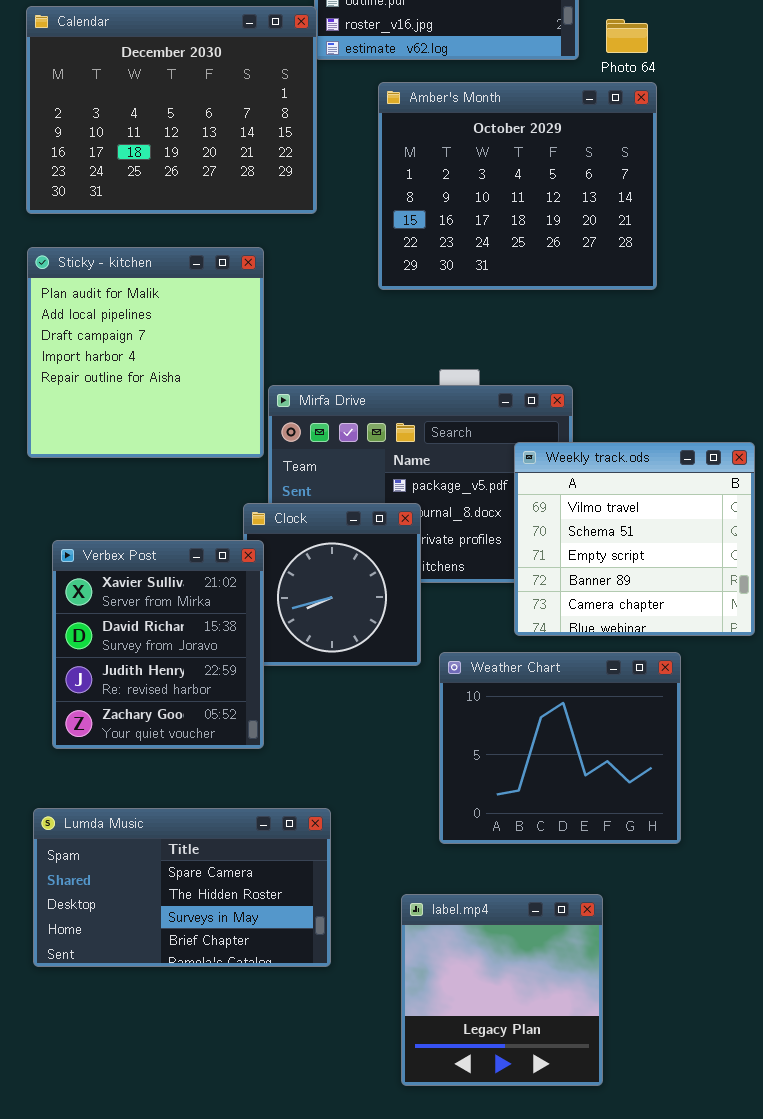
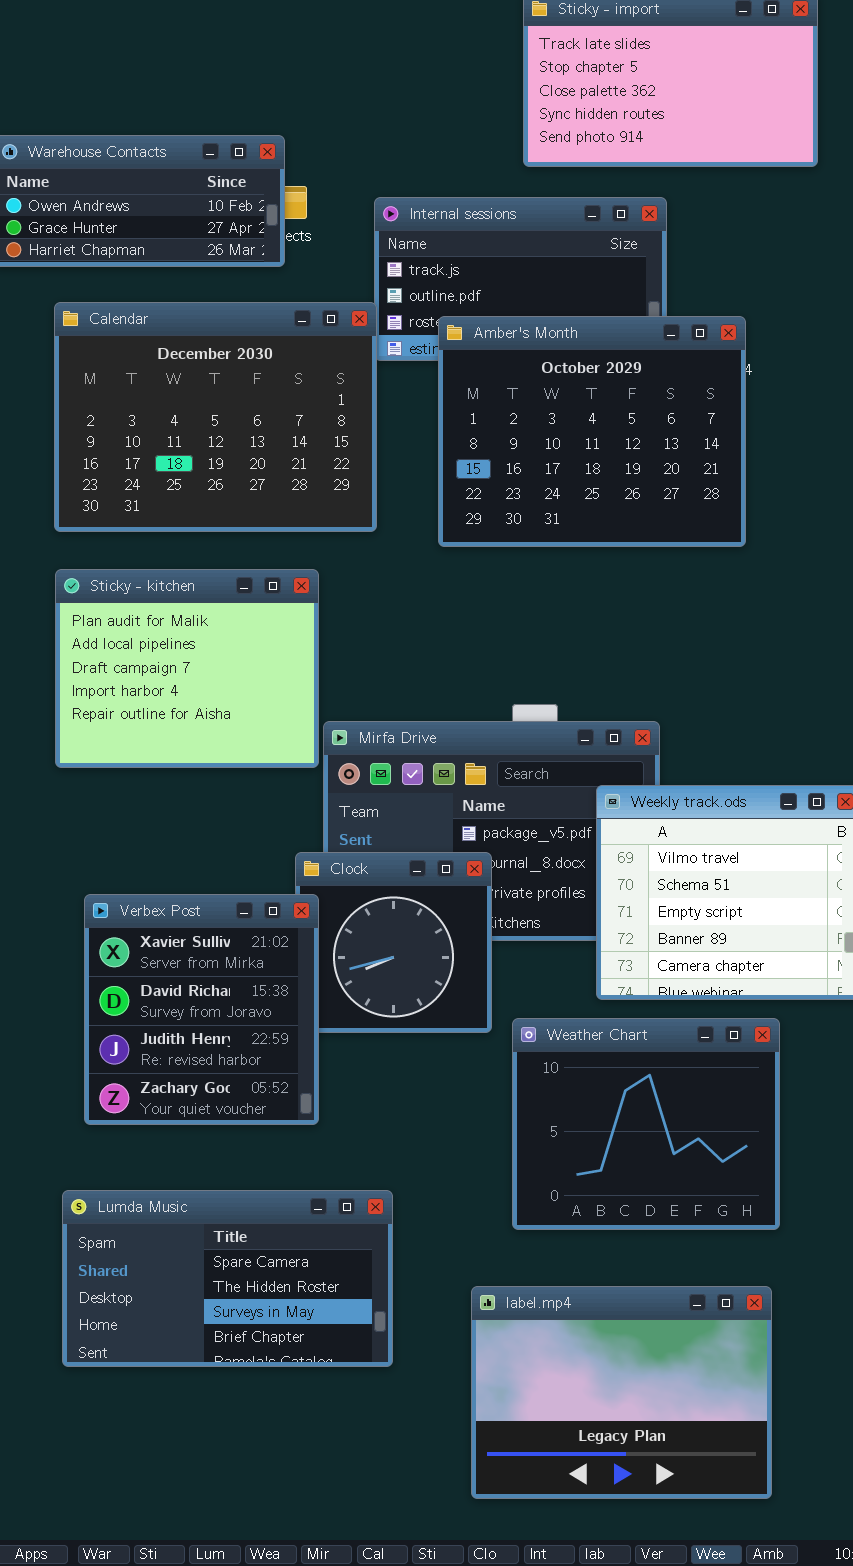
Amber's Month: [378,82,657,290] -> [438,316,746,547], moved
Sticky - kitchen: [27,247,264,458] -> [55,569,319,768], resized
label.mp4: [401,894,603,1086] -> [471,1286,772,1499], resized

